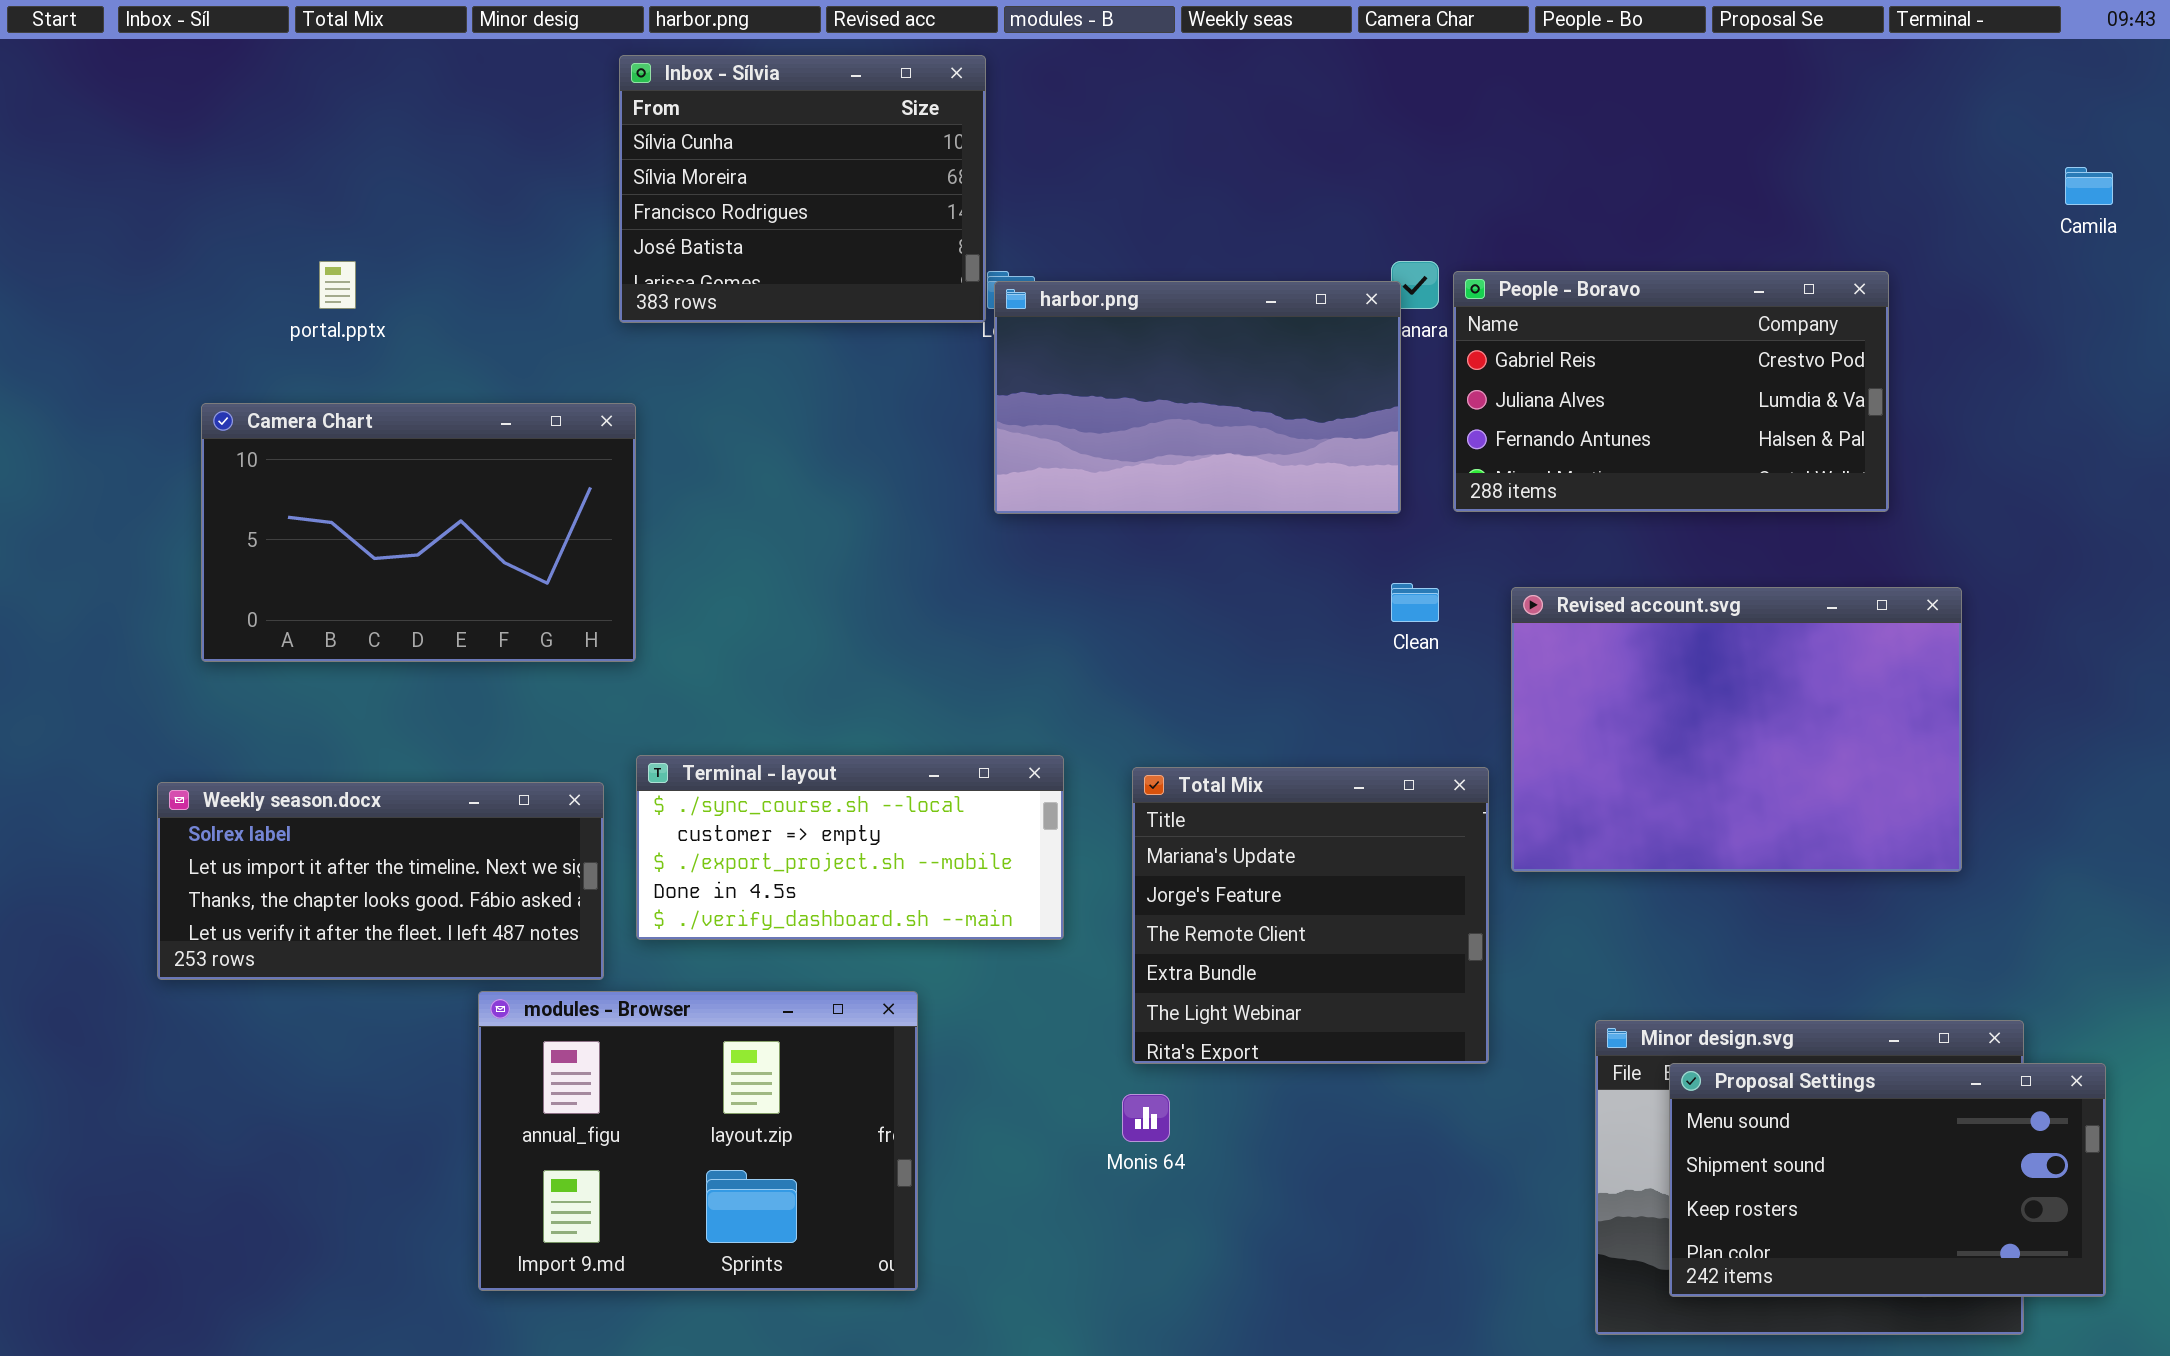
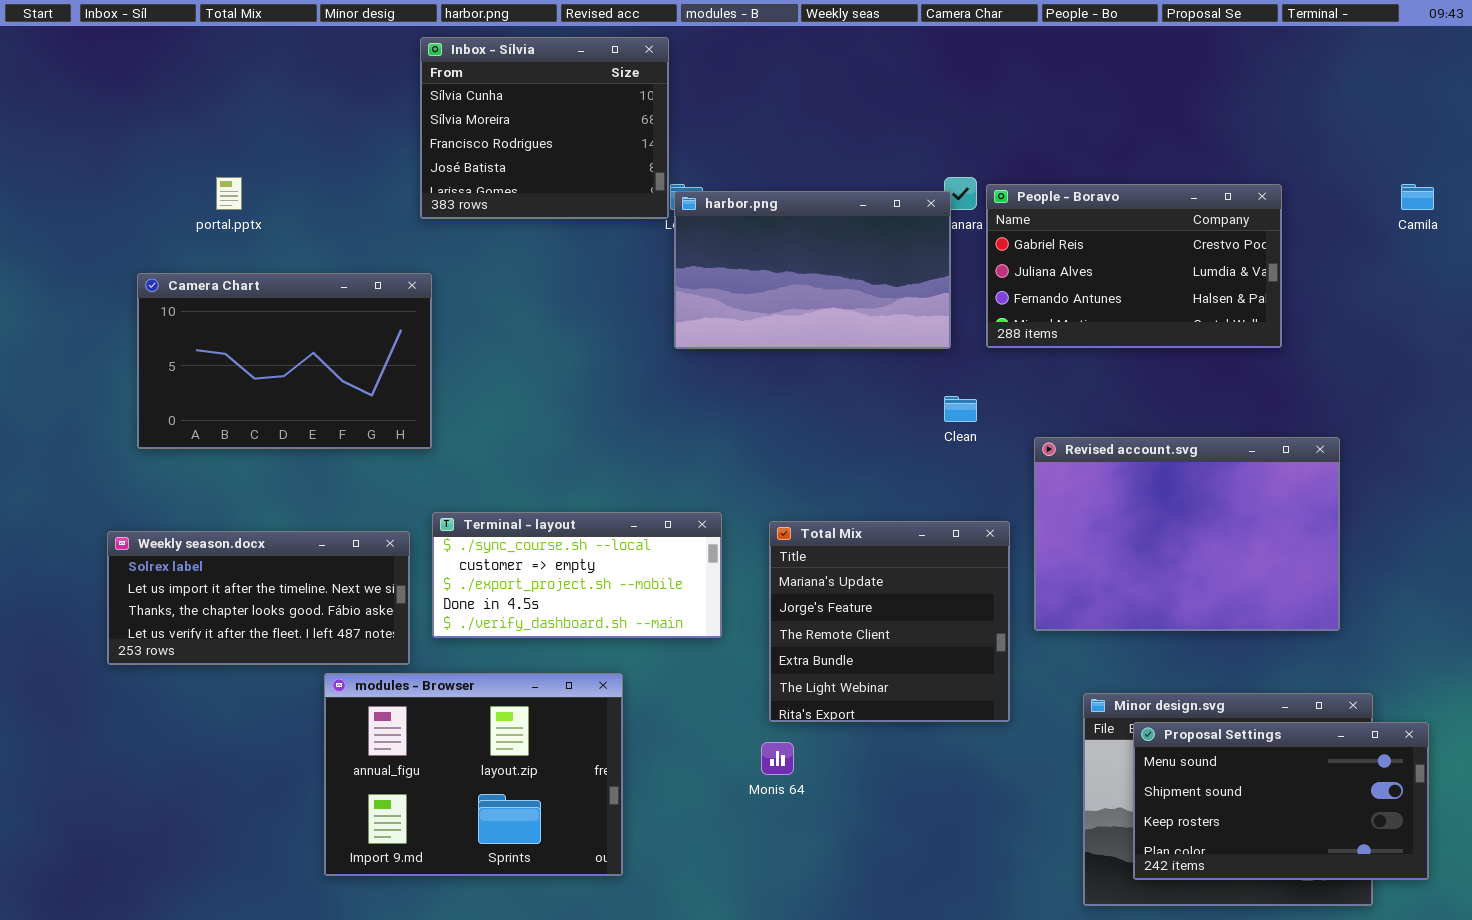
Camila: [2065,167,2113,205] -> [1401,184,1434,210], moved
Revised account.svg: [1511,587,1962,872] -> [1034,437,1340,631], moved

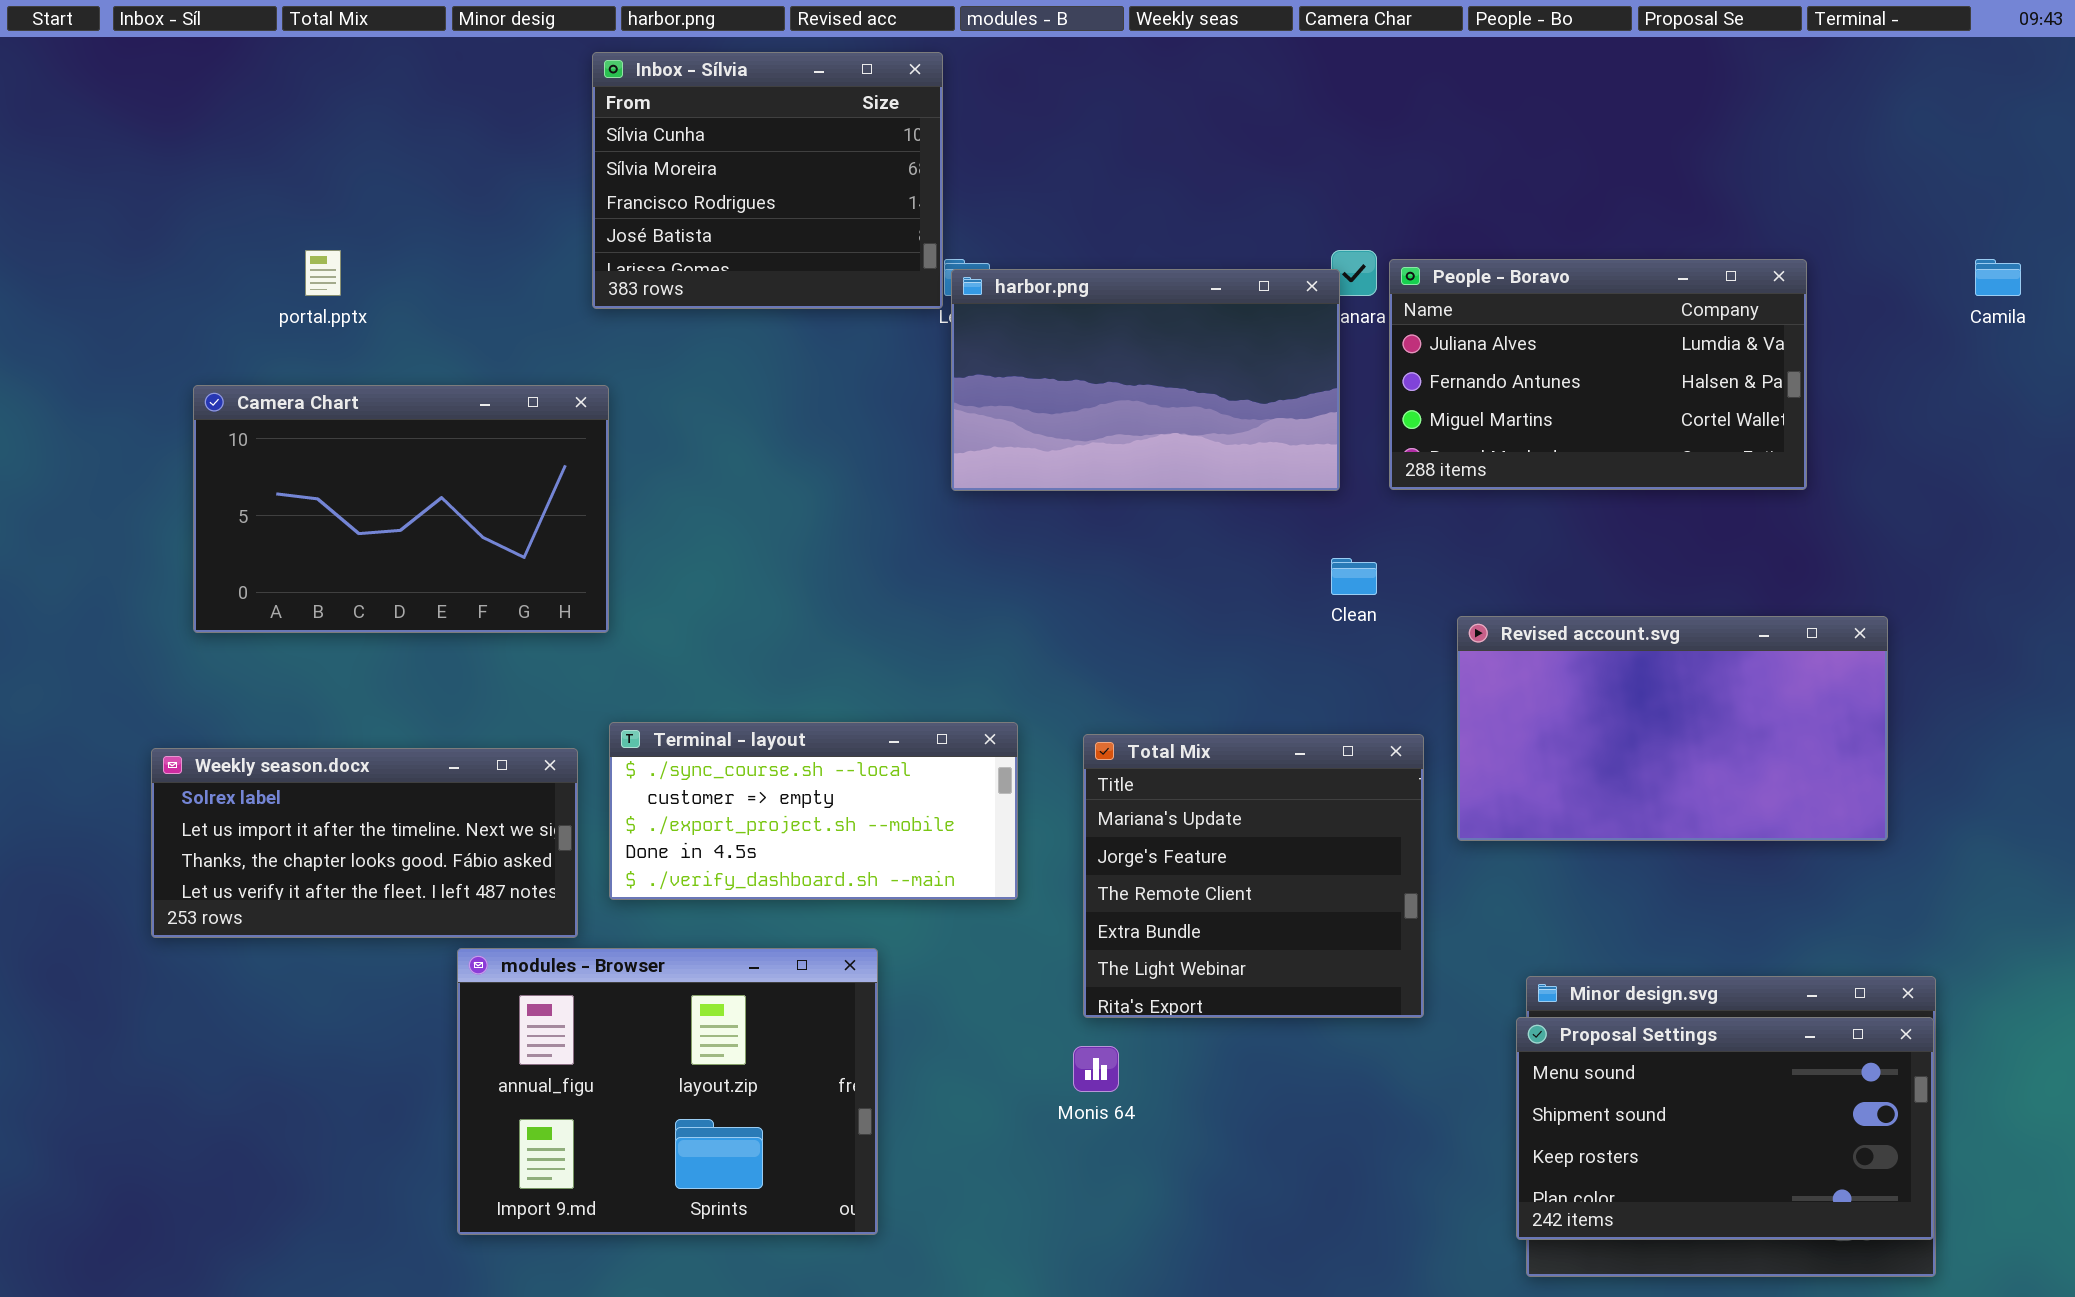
People - Boravo: [986,184,1282,348] -> [1389,259,1807,490], scrolled down 1 row
Revised account.svg: [1034,437,1340,631] -> [1457,616,1888,841], resized
Proposal Settings: [1133,722,1429,880] -> [1516,1017,1934,1240], moved

